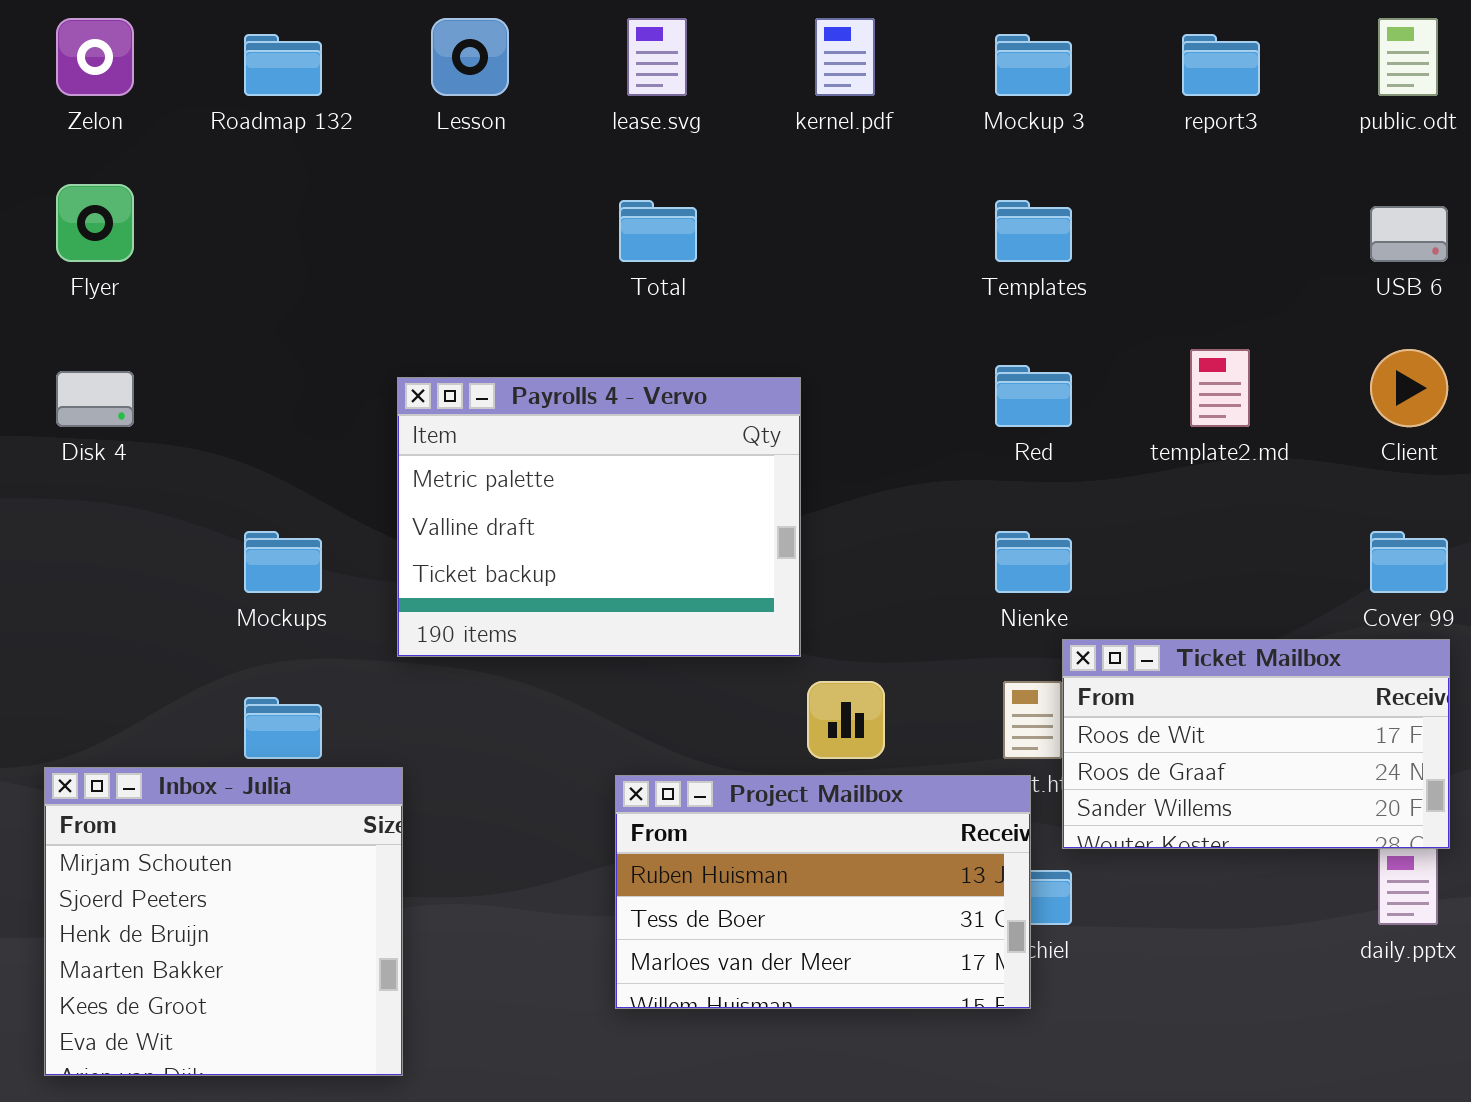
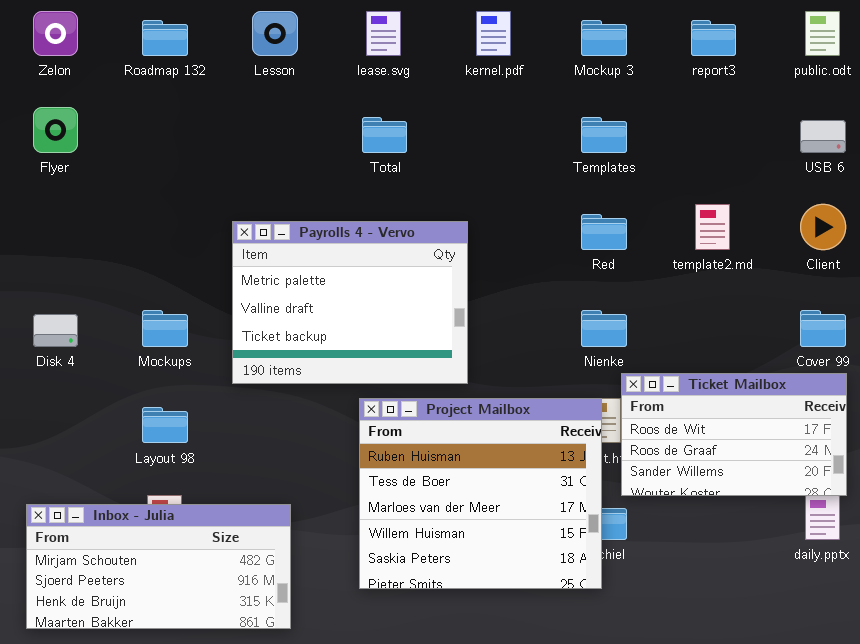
Disk 4: [56,371,134,427] -> [33,314,78,347], moved
Inbox - Julia: [44,767,403,1076] -> [26,504,291,629], resized
Project Mailbox: [615,775,1031,1009] -> [359,398,602,589], resized

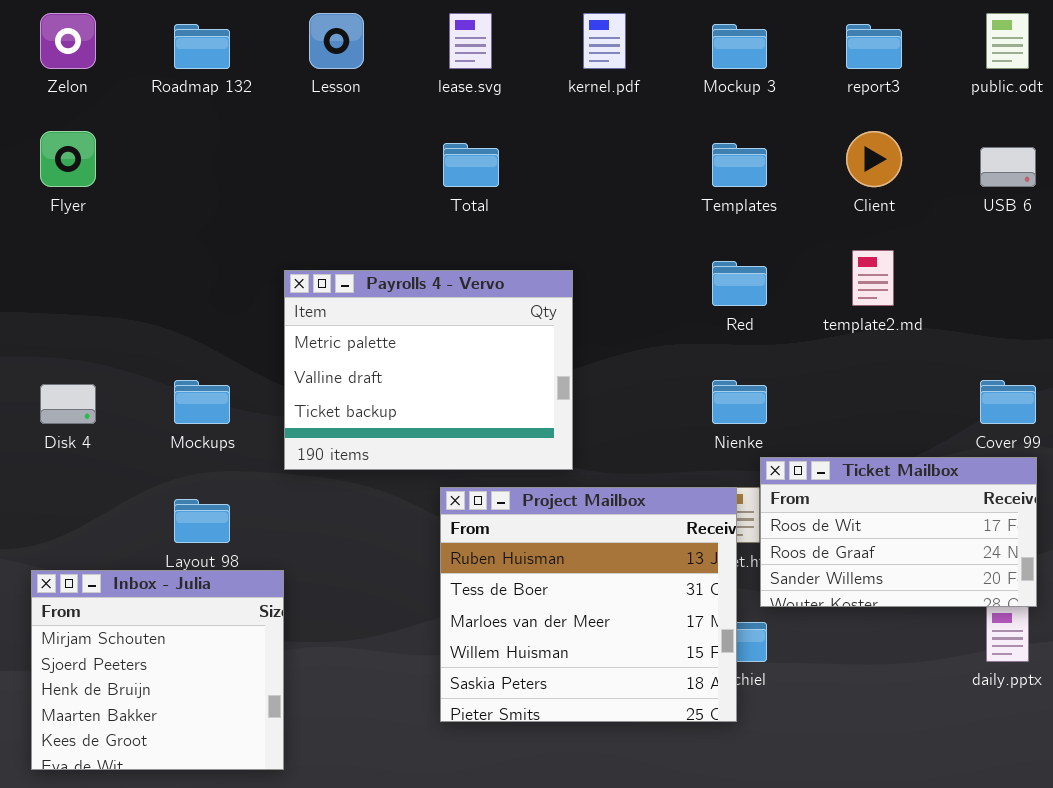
Client: [800,204,846,250] -> [846,131,902,187], moved
Inbox - Julia: [26,504,291,629] -> [31,570,284,770], resized

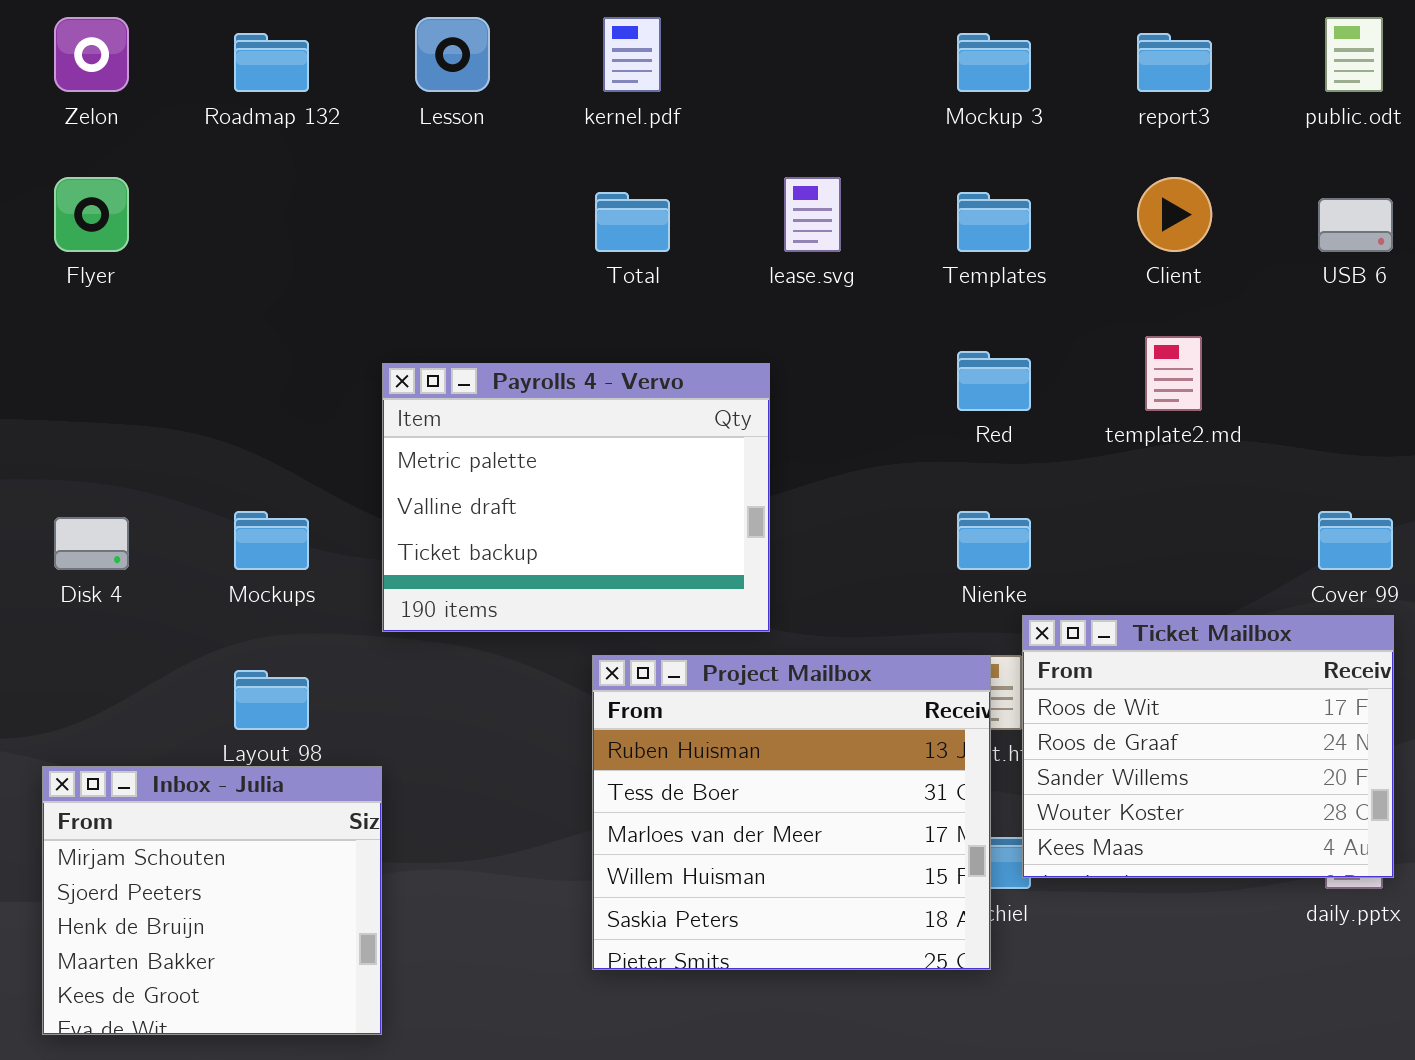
lease.svg: [449,13,492,69] -> [784,177,841,252], moved
kernel.pdf: [583,13,626,69] -> [603,17,661,92], moved
Ticket Mailbox: [760,457,1037,607] -> [1022,615,1394,878], resized

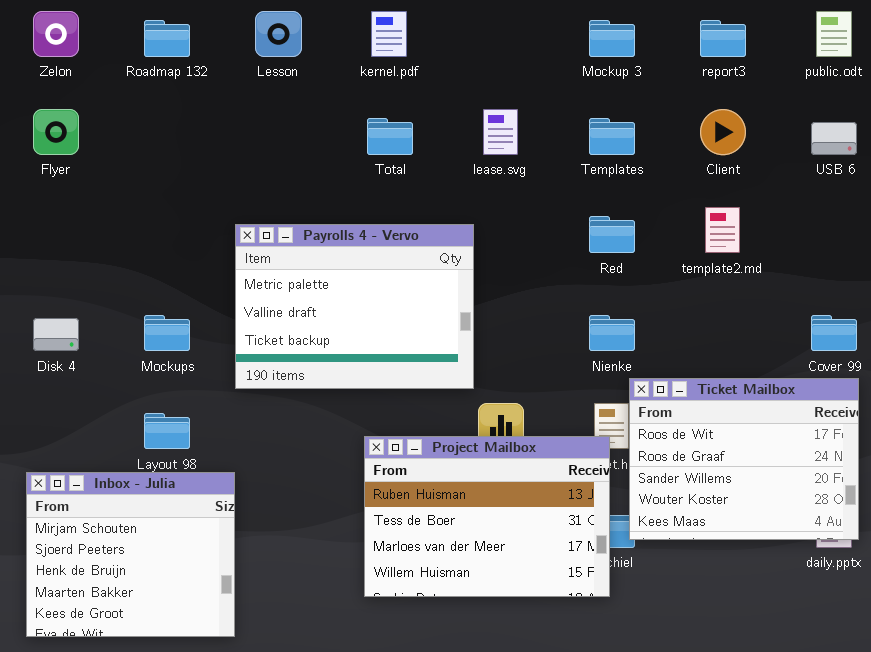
Project Mailbox: [592,655,991,970] -> [364,436,610,597], resized

